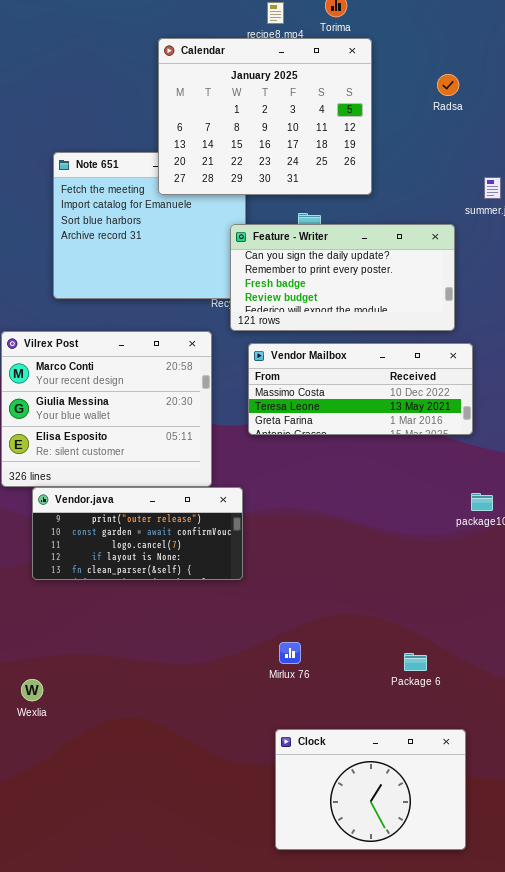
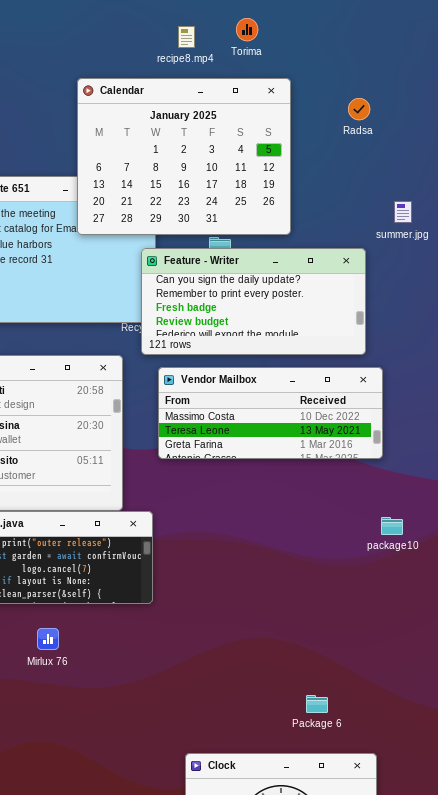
Calendar: [158,38,372,195] -> [77,78,291,235], moved
Mirlux 76: [279,642,301,664] -> [37,628,59,650], moved
Package 6: [404,653,427,671] -> [306,695,328,713], moved

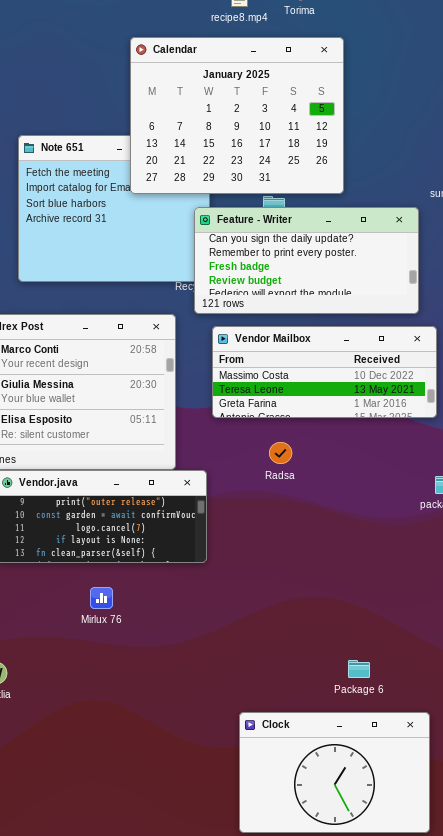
Radsa: [348,98,370,120] -> [269,442,292,464], moved
Package 6: [306,695,328,713] -> [348,660,370,678], moved

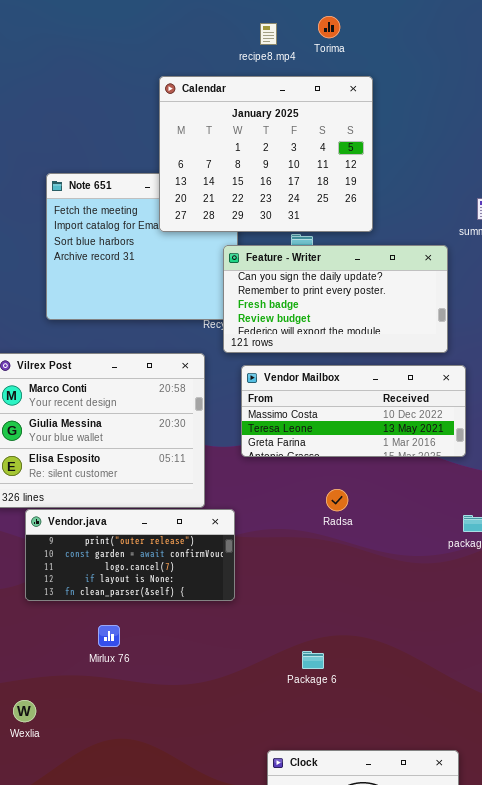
Radsa: [269,442,292,464] -> [326,489,348,511], moved
Mirlux 76: [90,587,113,609] -> [98,625,120,647], moved
Package 6: [348,660,370,678] -> [302,651,324,669], moved

